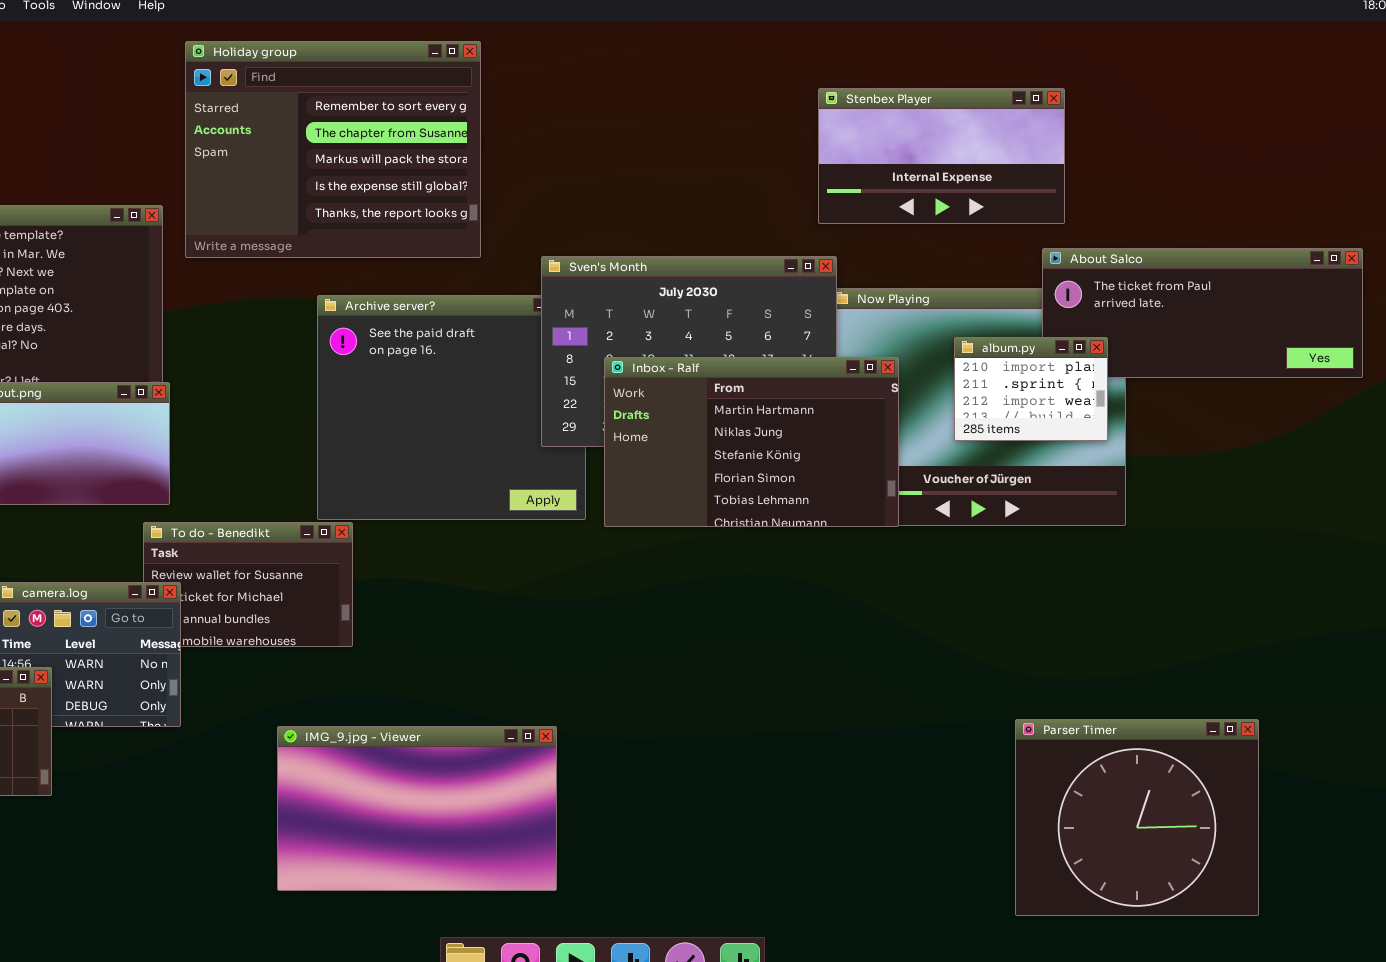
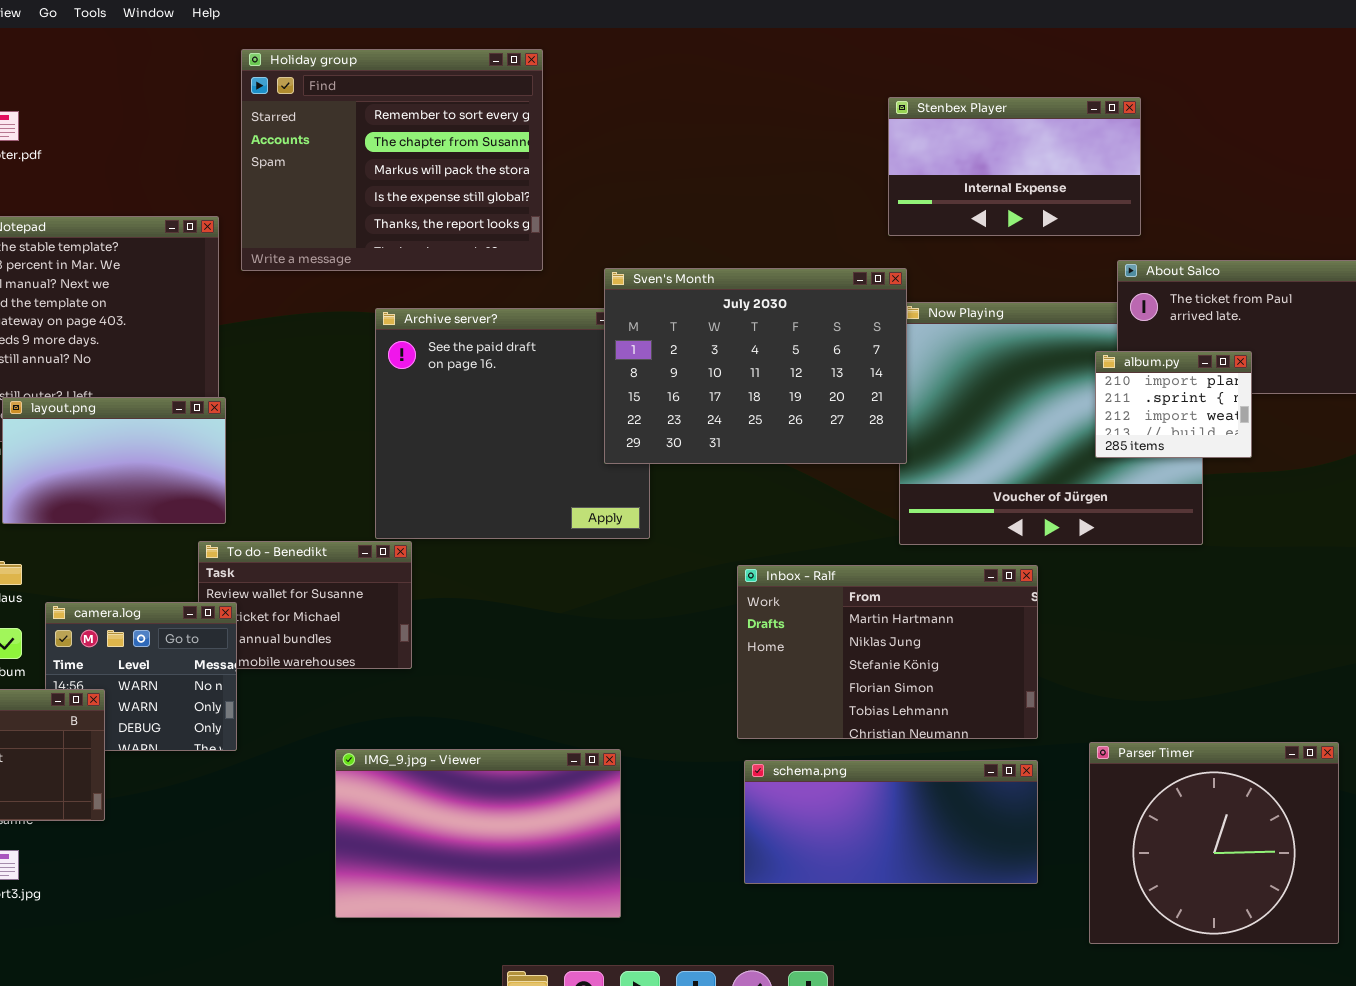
album.py: [954,337,1108,441] -> [1095,351,1252,458], moved
Inbox - Ralf: [604,357,899,527] -> [737,565,1038,739], moved
schema.png: none -> [744,760,1038,884], opened

